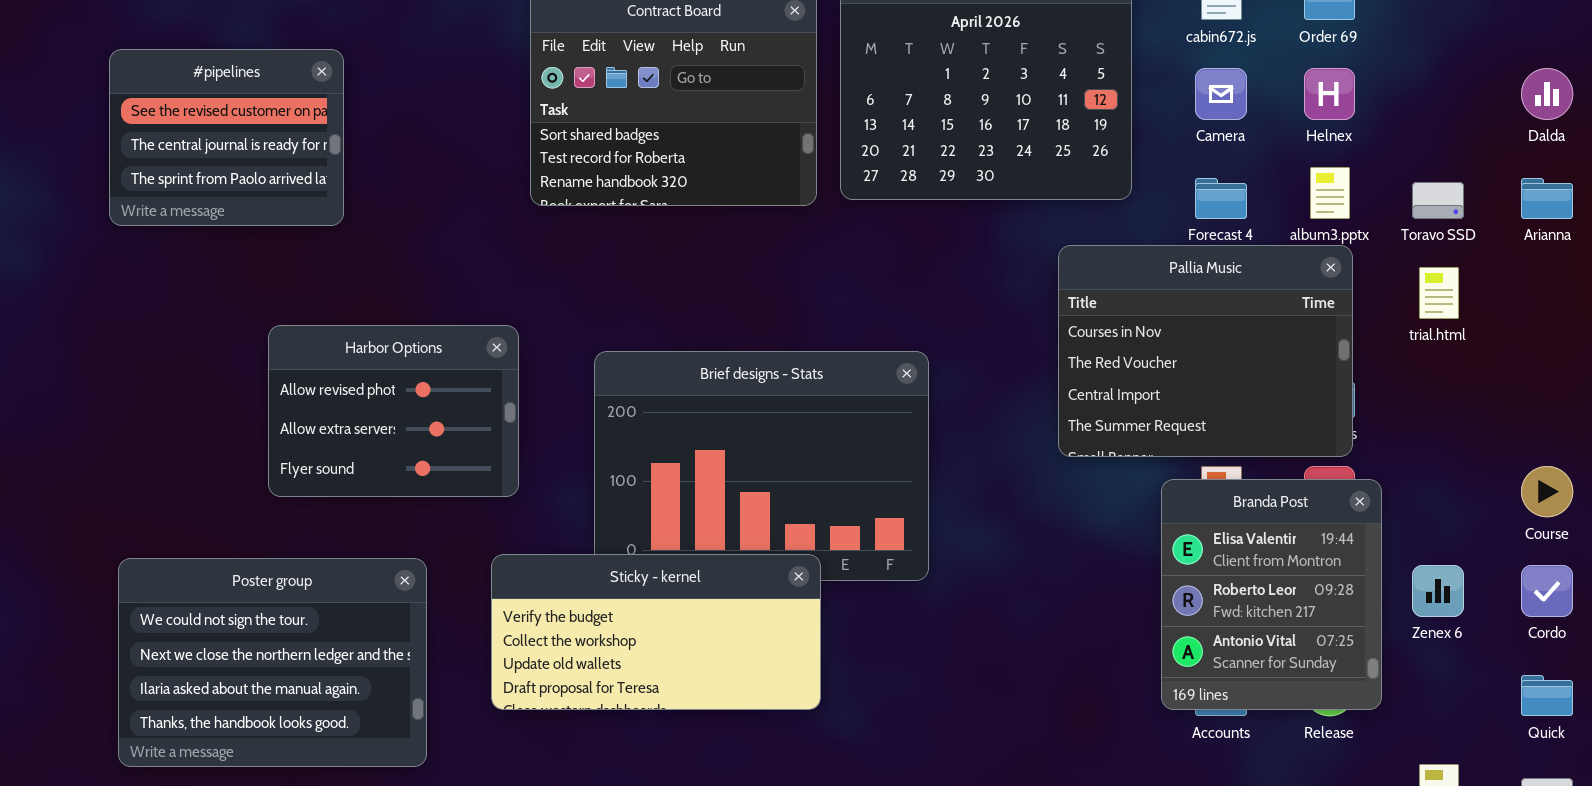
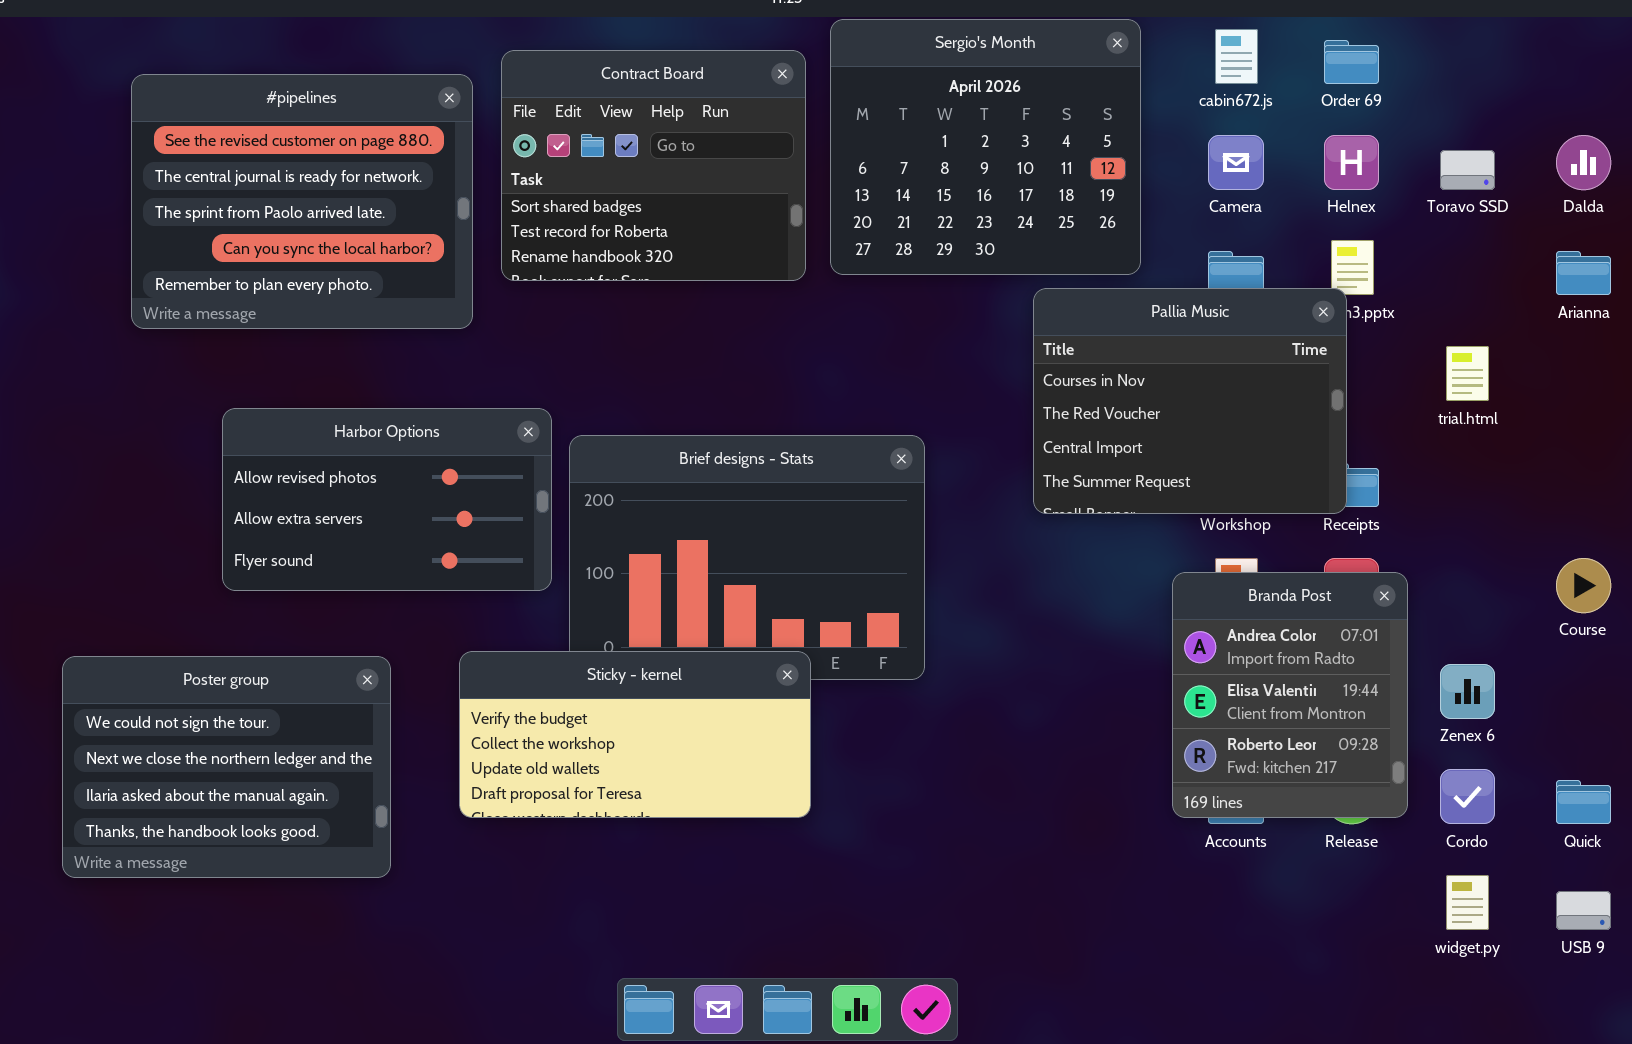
#pipelines: [109,49,344,226] -> [131,74,473,329], moved, resized
Toravo SSD: [1412,182,1464,219] -> [1440,150,1495,190], moved
Pallia Music: [1058,245,1353,457] -> [1033,288,1347,514], moved
Harbor Options: [268,325,519,497] -> [222,408,552,591], resized
Branda Post: [1161,479,1382,710] -> [1172,572,1408,818], scrolled up 1 row
Cordo: [1521,565,1573,617] -> [1440,769,1495,824], moved

